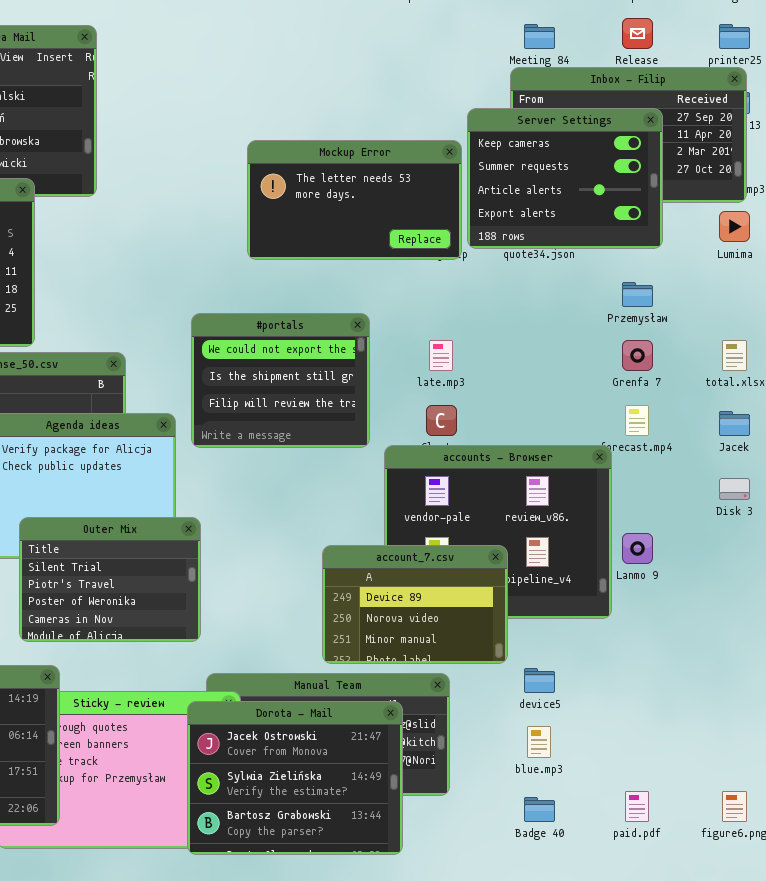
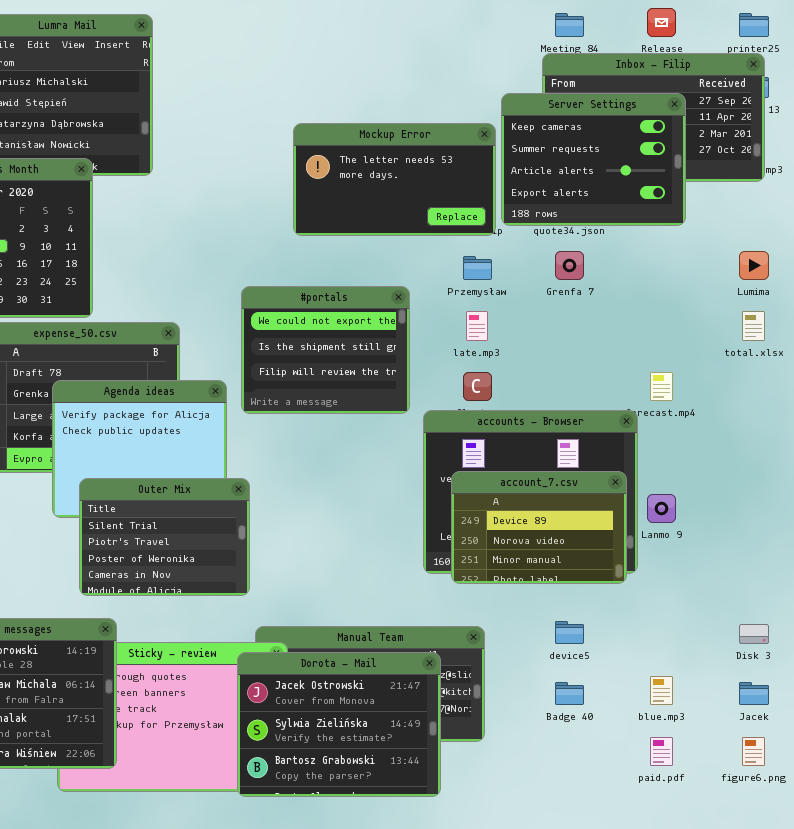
Lumima: [719,211,750,242] -> [739,251,769,280], moved
Przemysław: [622,282,653,307] -> [463,256,492,280], moved
Grenfa 7: [622,340,653,371] -> [555,251,584,280], moved
Jacek: [719,411,750,436] -> [739,682,769,705], moved
Disk 3: [719,478,750,500] -> [739,624,769,644], moved
account_7.csv: [322,545,508,664] -> [451,471,627,584], moved
blue.mp3: [527,726,551,758] -> [650,676,673,705], moved
Badge 40: [524,797,555,822] -> [555,682,584,705], moved

